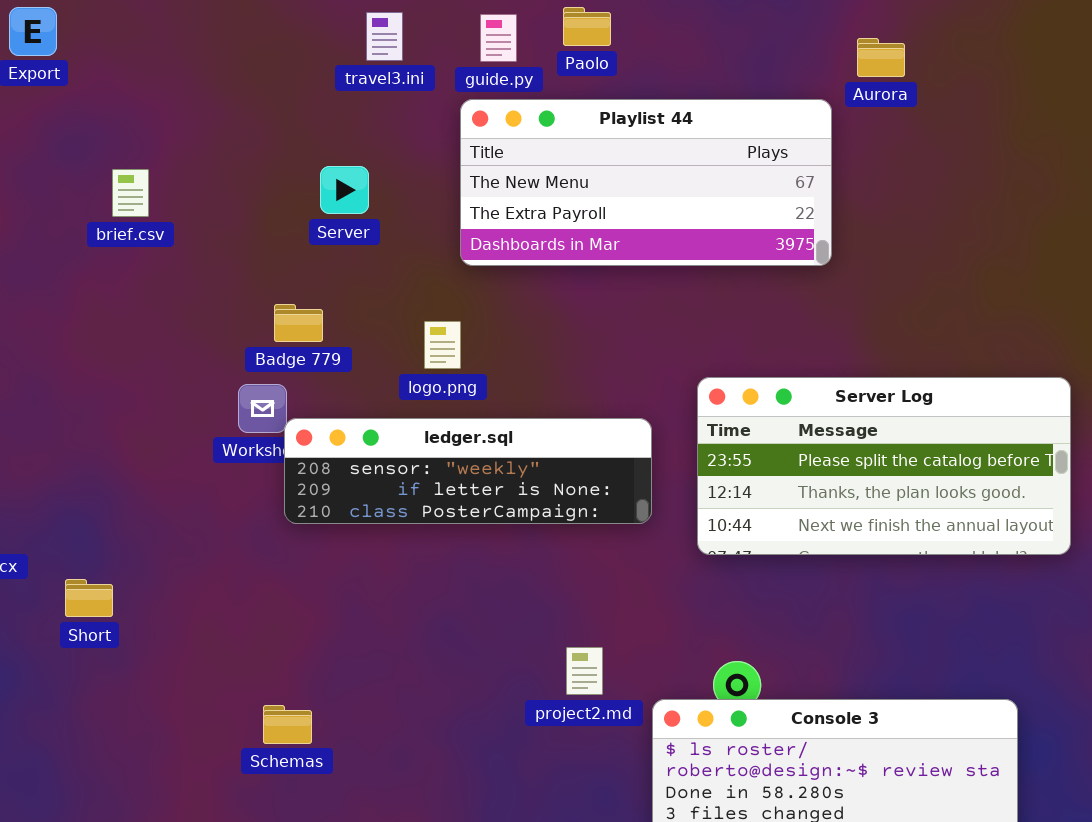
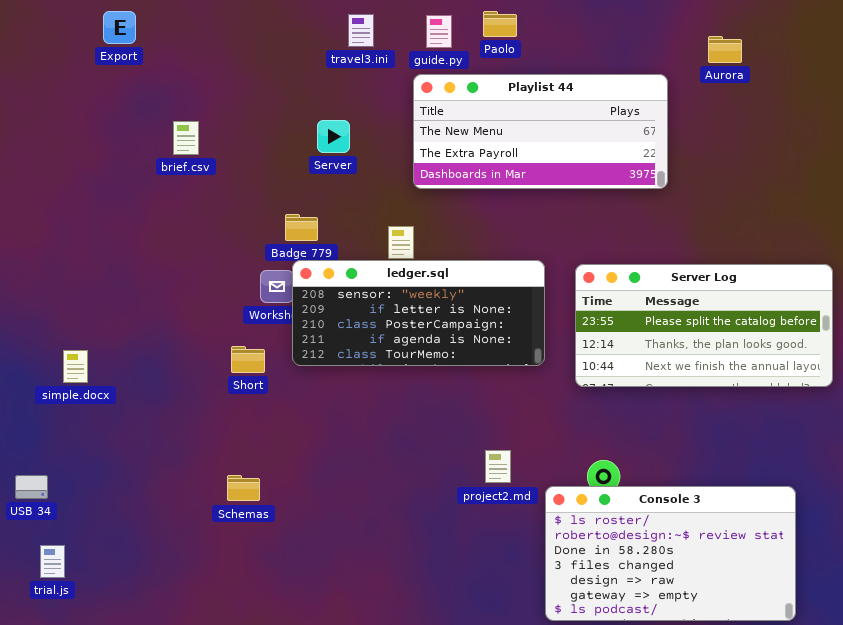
Aurora: [857,38,905,77] -> [708,36,742,63], moved
ledger.sql: [284,418,652,524] -> [292,260,545,366], resized
Short: [65,579,113,617] -> [231,346,265,373], moved
Schemas: [263,705,312,744] -> [227,475,260,501], moved

